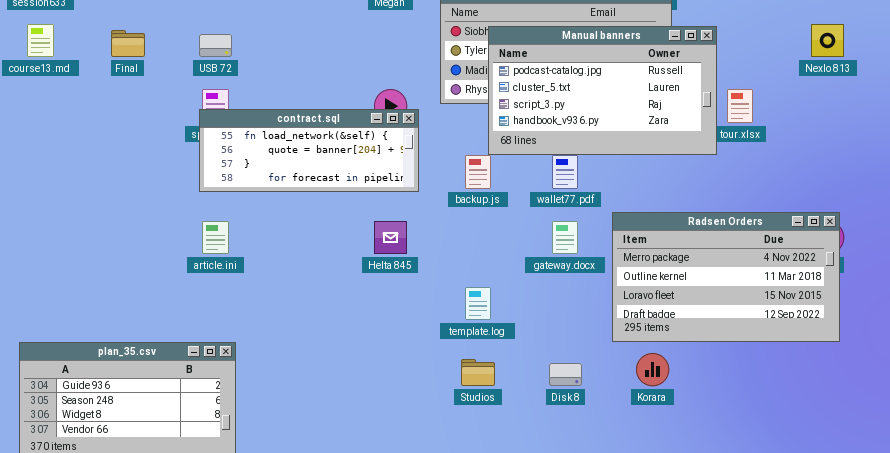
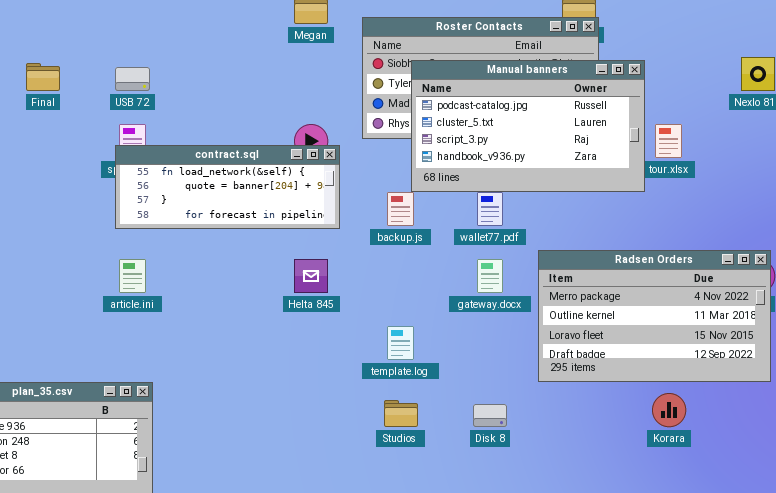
Korara: [636,353,669,386] -> [652,393,686,427], moved

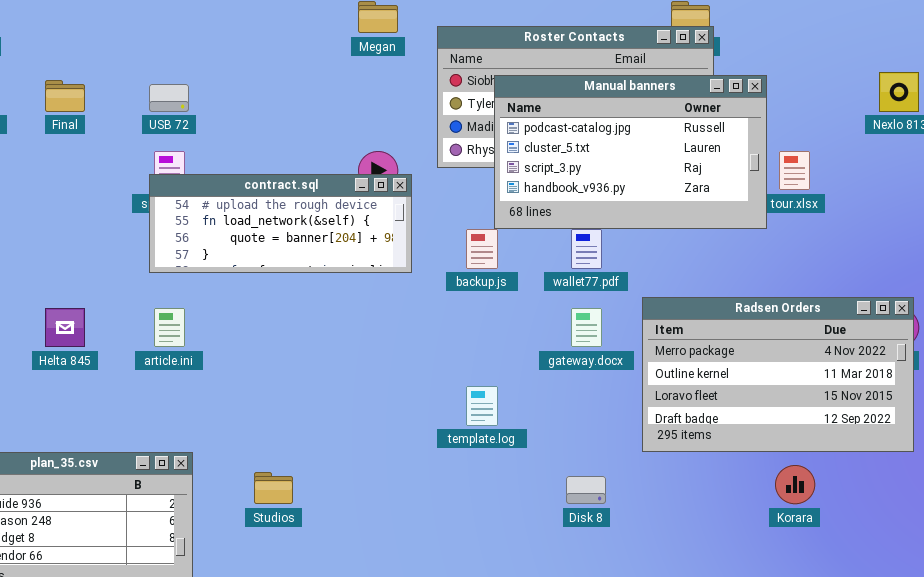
contract.sql: [115,145,340,229] -> [149,174,412,273], scrolled up 1 row
Helta 845: [294,259,328,293] -> [45,308,85,347], moved
Studios: [384,400,418,427] -> [254,472,293,504], moved

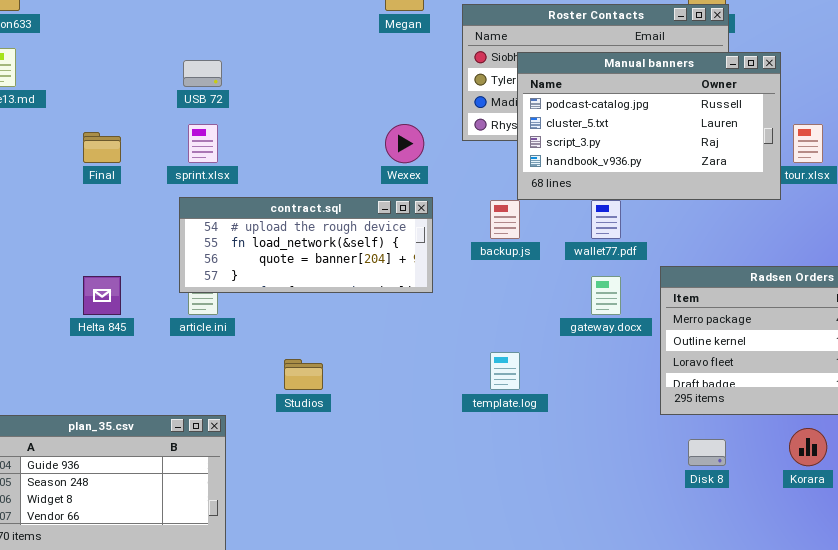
Final: [45,80,85,112] -> [83,132,121,163], moved
contract.sql: [149,174,412,273] -> [179,197,433,293], moved
Studios: [254,472,293,504] -> [284,359,323,390], moved
Disk 8: [566,476,606,504] -> [688,439,726,466], moved

